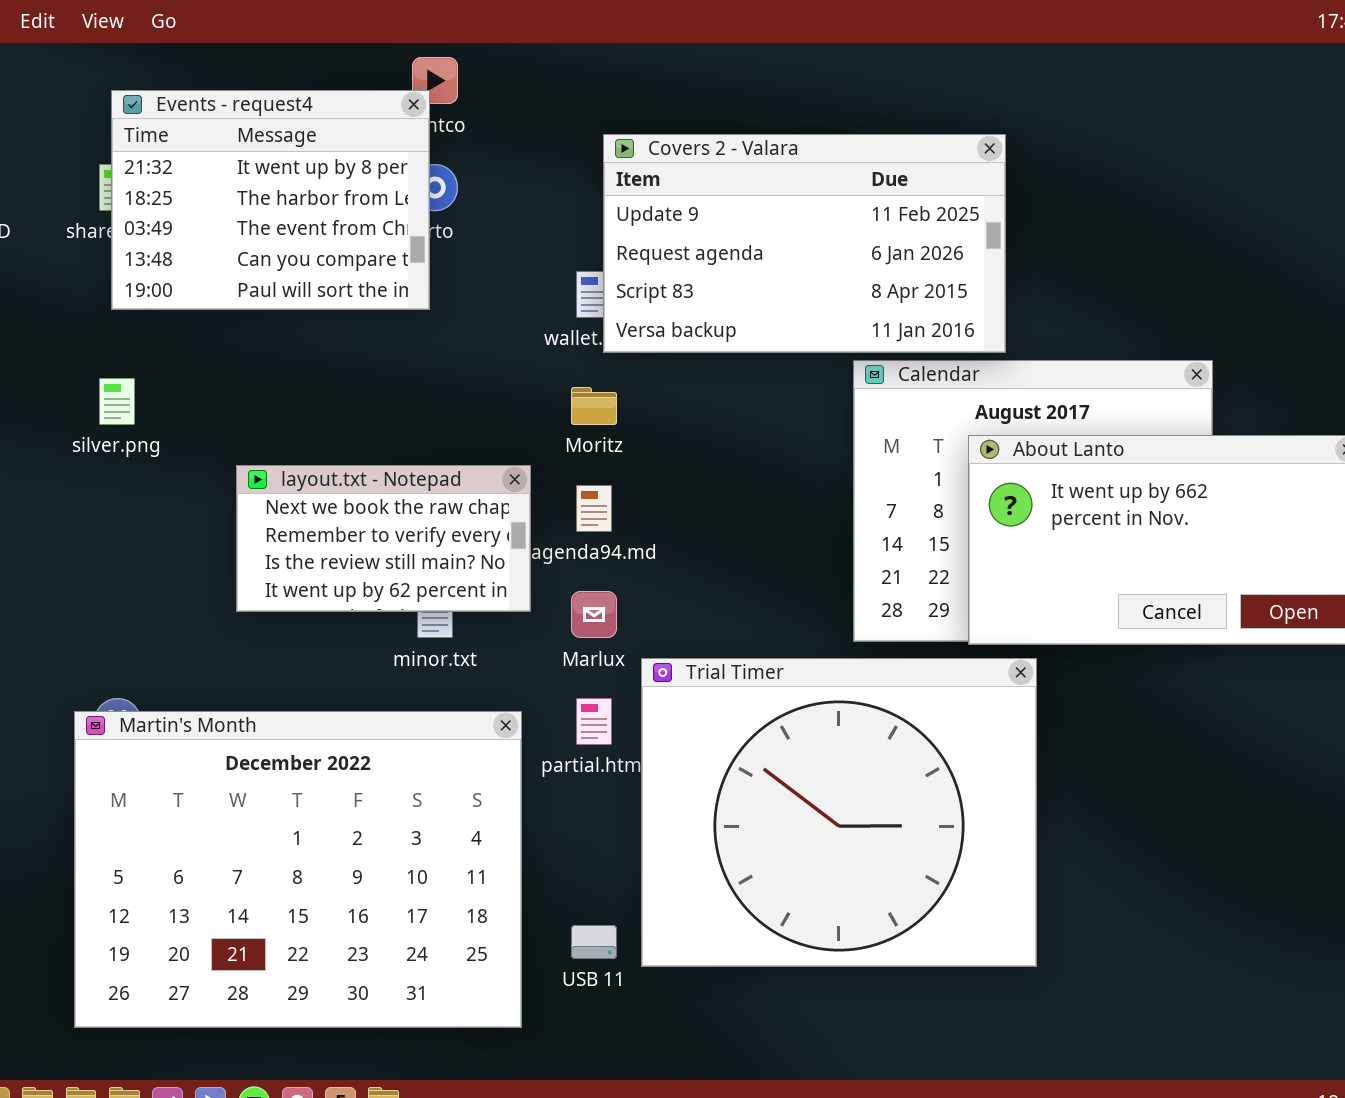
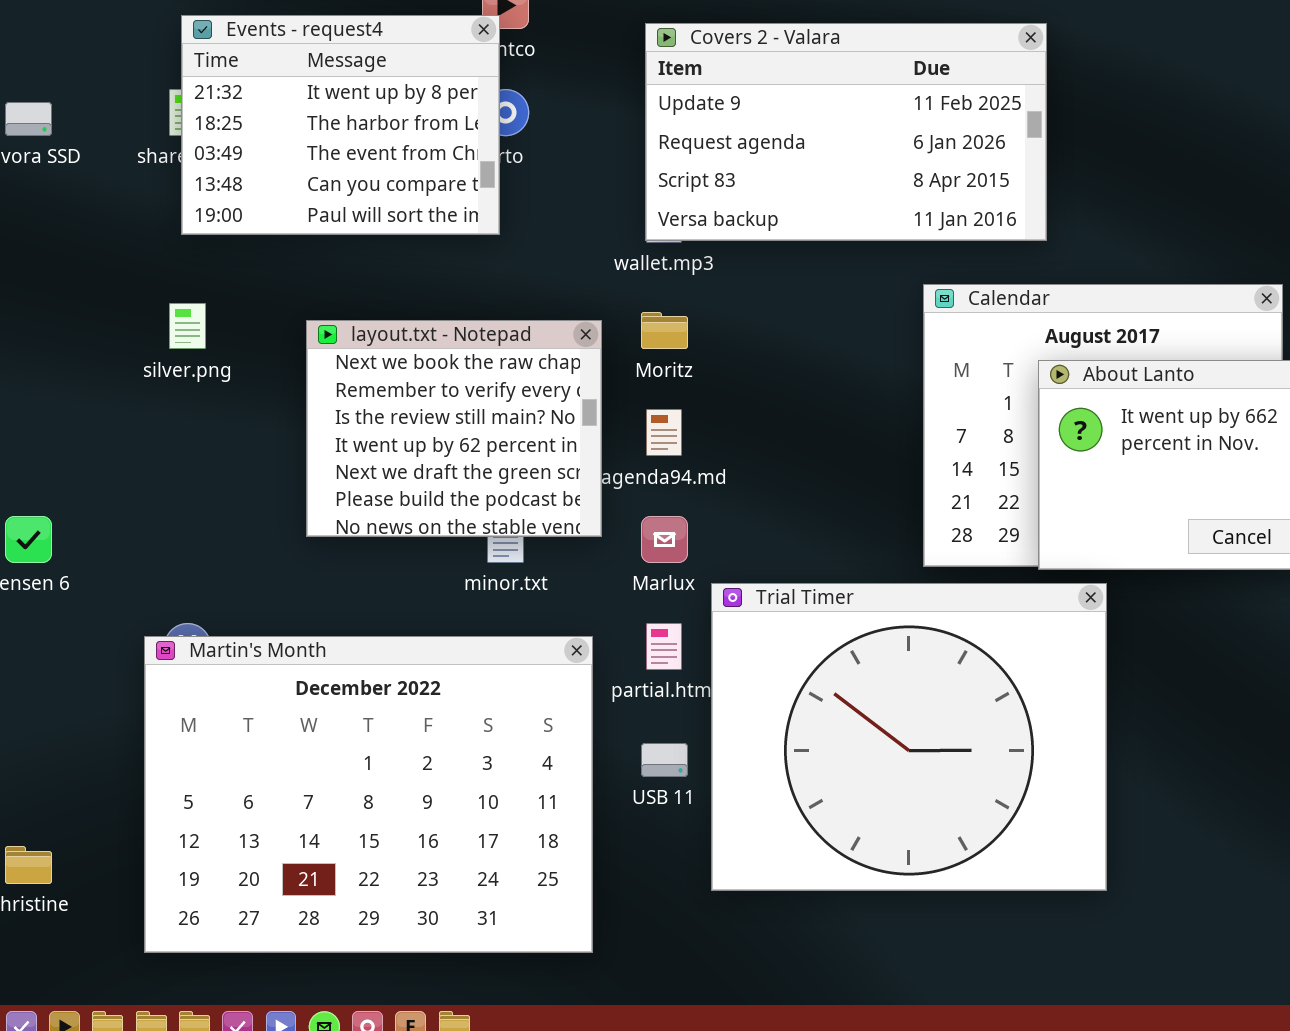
Covers 2 - Valara: [603,134,1006,353] -> [645,23,1047,241], moved
layout.txt - Notepad: [236,465,531,612] -> [306,320,602,537], resized
USB 11: [571,925,617,959] -> [641,743,688,777], moved

